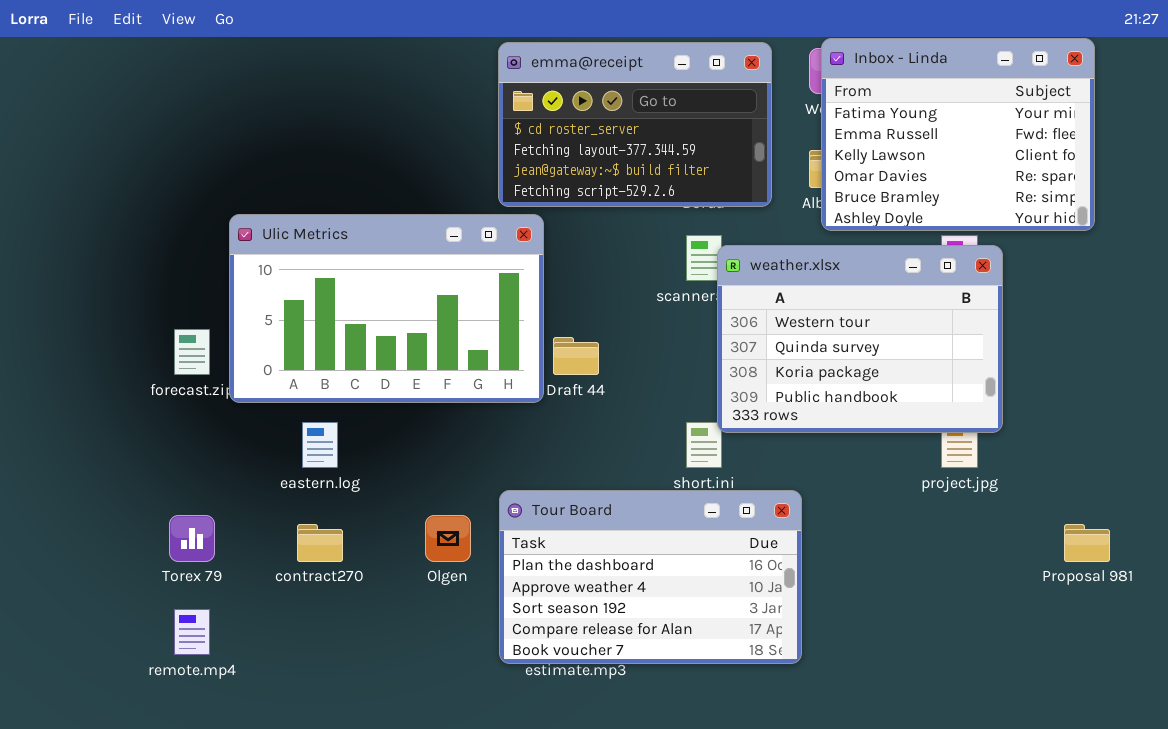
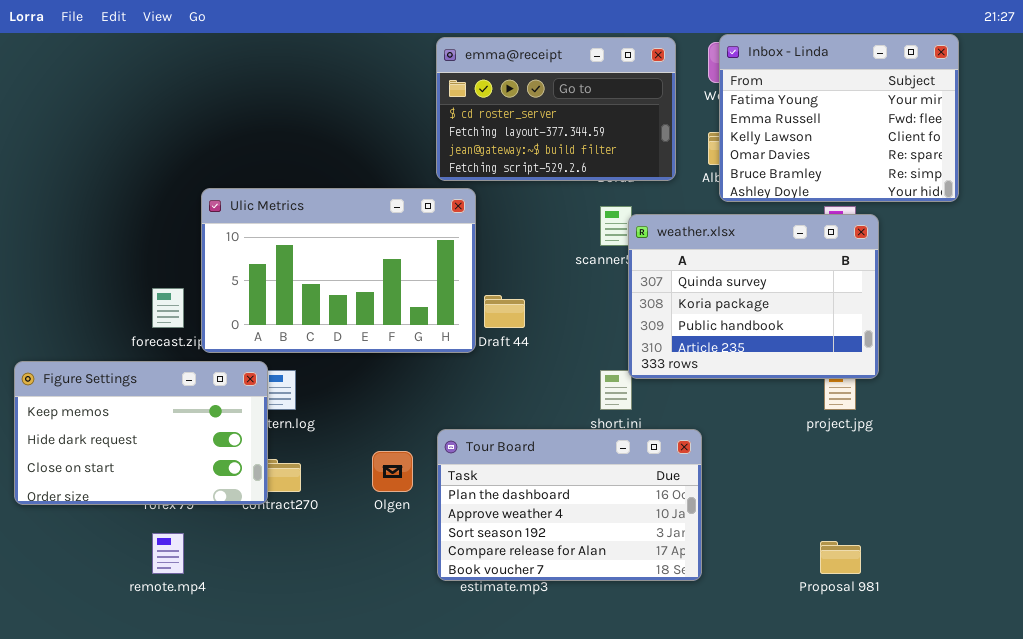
weather.xlsx: [717,245,1003,433] -> [628,214,879,379], scrolled down 1 row
Figure Settings: none -> [14,361,268,505], opened
Proposal 981: [1064,524,1110,562] -> [820,541,861,574], moved

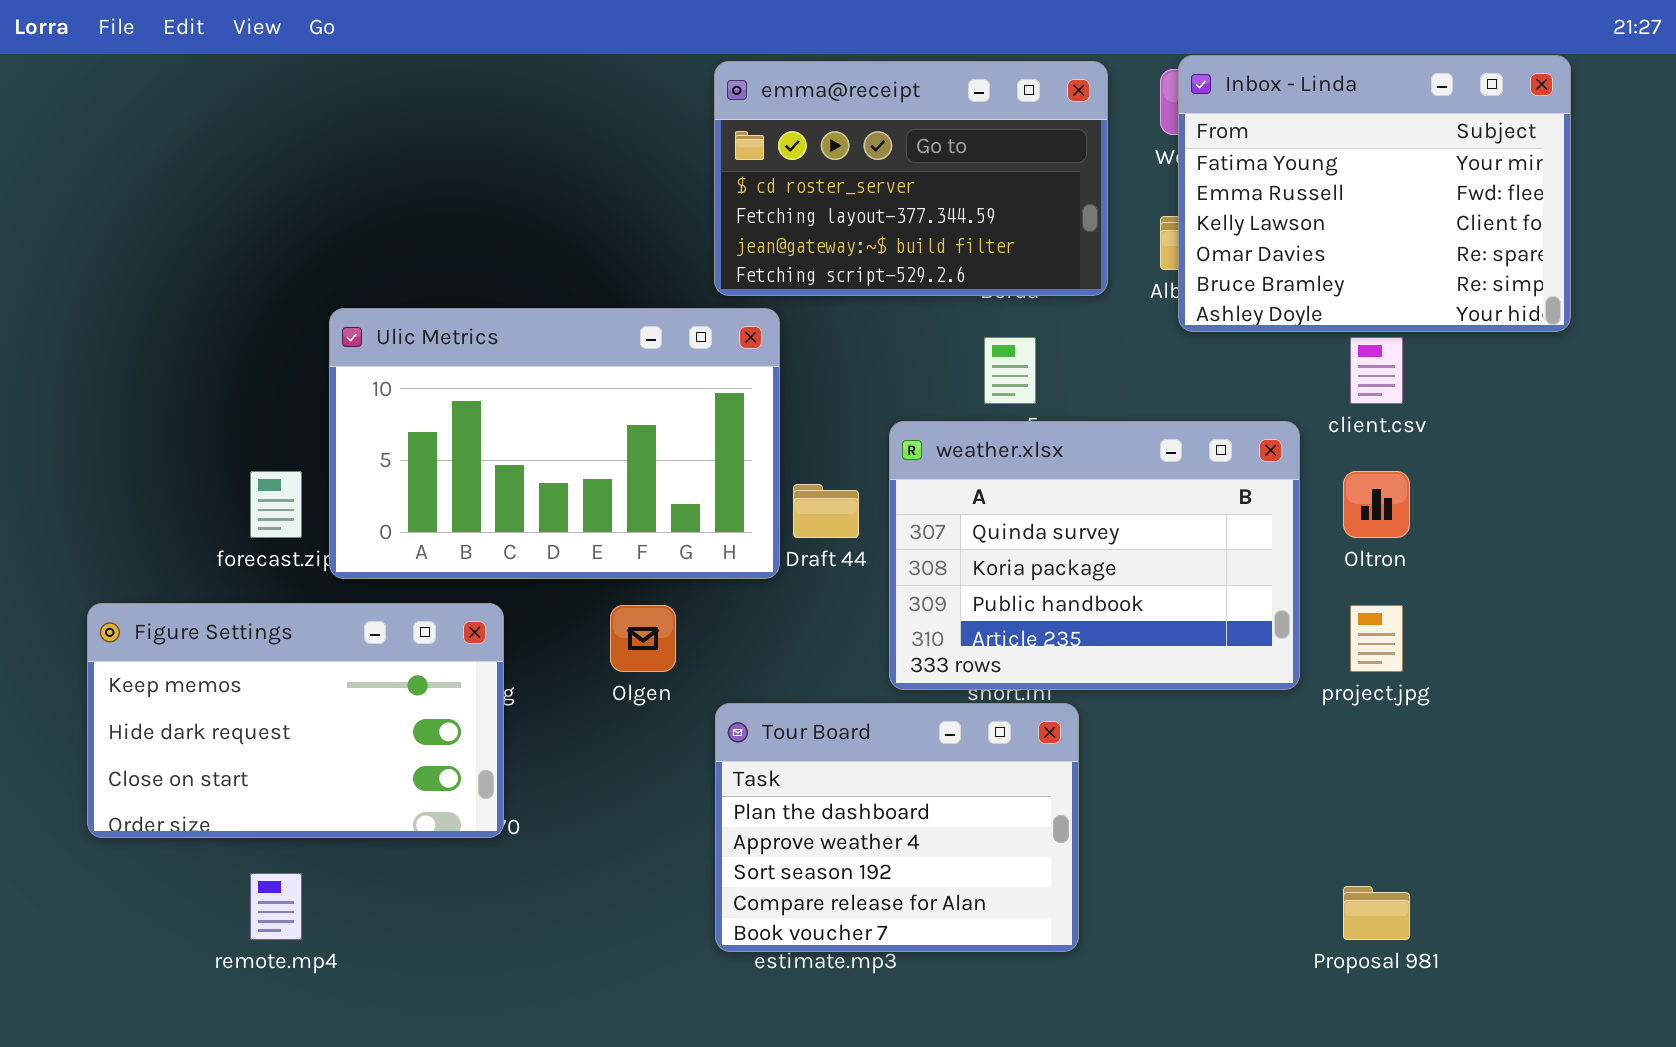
weather.xlsx: [628,214,879,379] -> [889,421,1300,690], moved
Figure Settings: [14,361,268,505] -> [87,603,504,838], moved
Tour Board: [437,429,702,581] -> [715,703,1079,952], resized
Olgen: [372,451,413,492] -> [610,605,676,672], moved

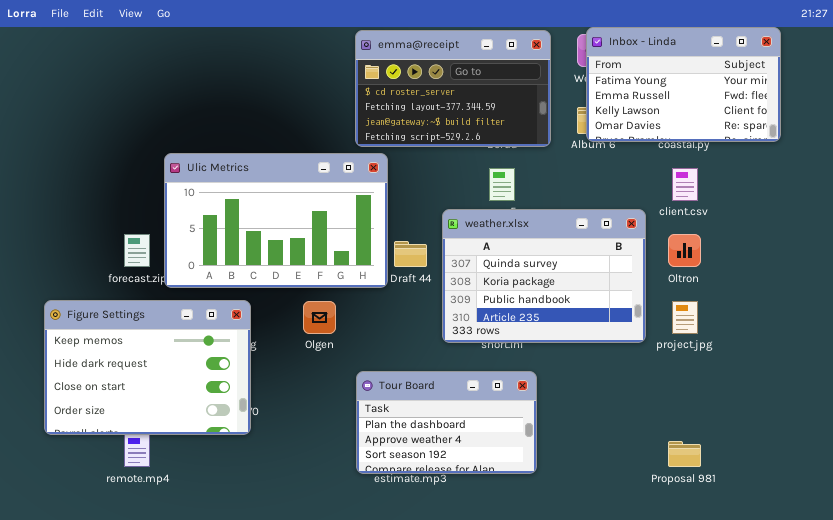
Inbox - Linda: [1178,55,1571,332] -> [586,27,781,142], resized
Figure Settings: [87,603,504,838] -> [44,300,251,435], resized
Tour Board: [715,703,1079,952] -> [356,371,537,474], resized

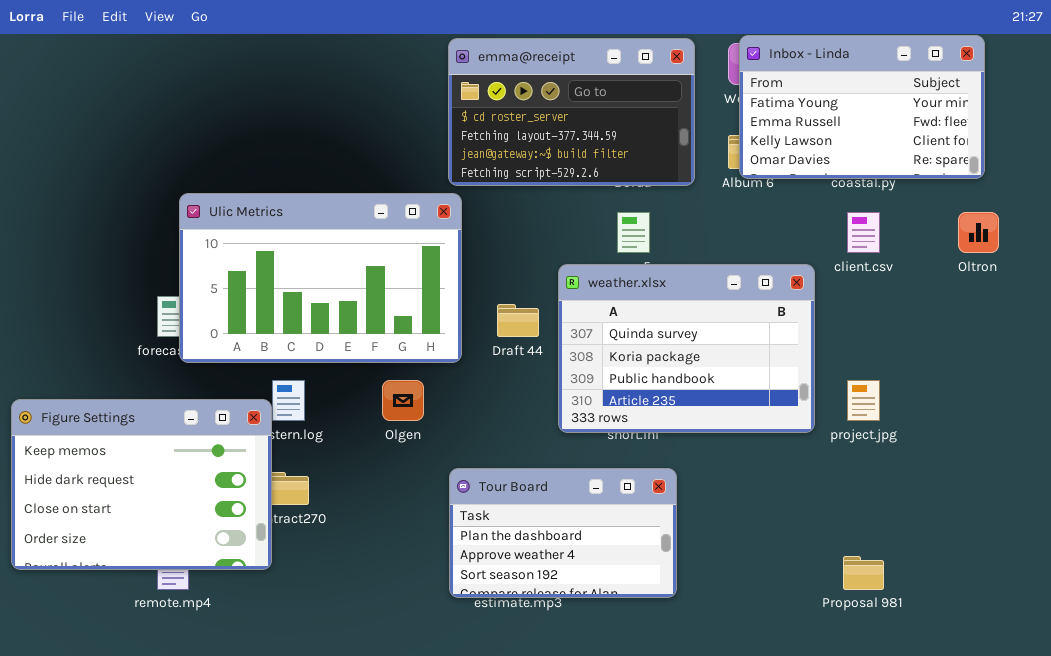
Ulic Metrics: [164,153,388,288] -> [179,193,462,363], moved
Oltron: [668,234,701,267] -> [958,212,999,253], moved
Figure Settings: [44,300,251,435] -> [11,399,272,570], moved

